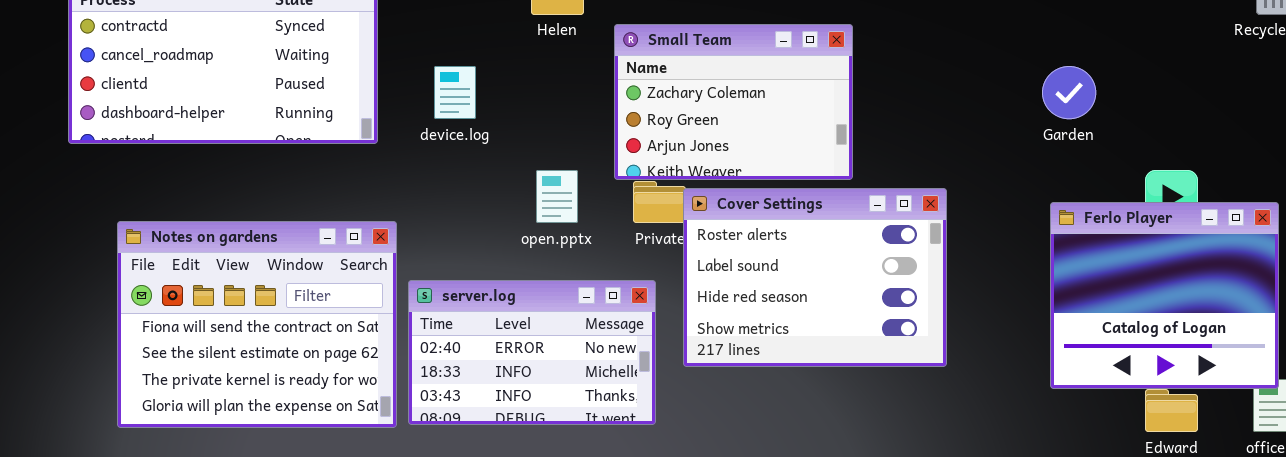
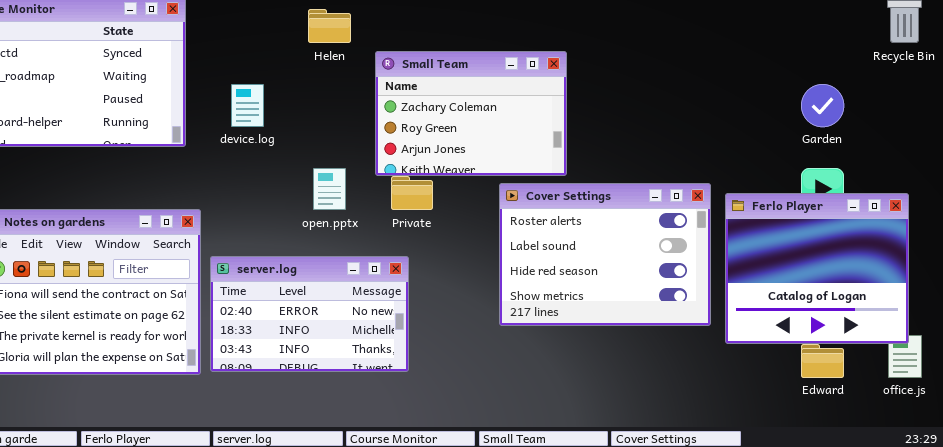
Garden: [1042,66,1096,119] -> [801,84,844,127], moved
Cover Settings: [683,188,947,367] -> [499,183,711,326], moved

